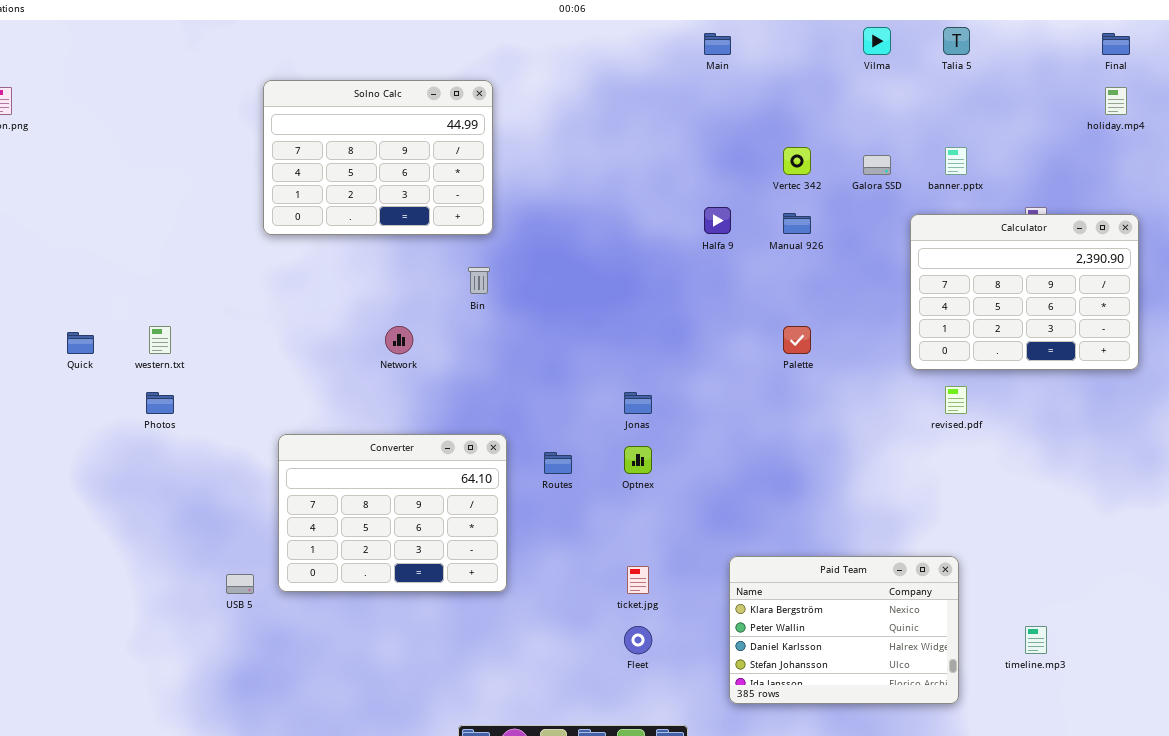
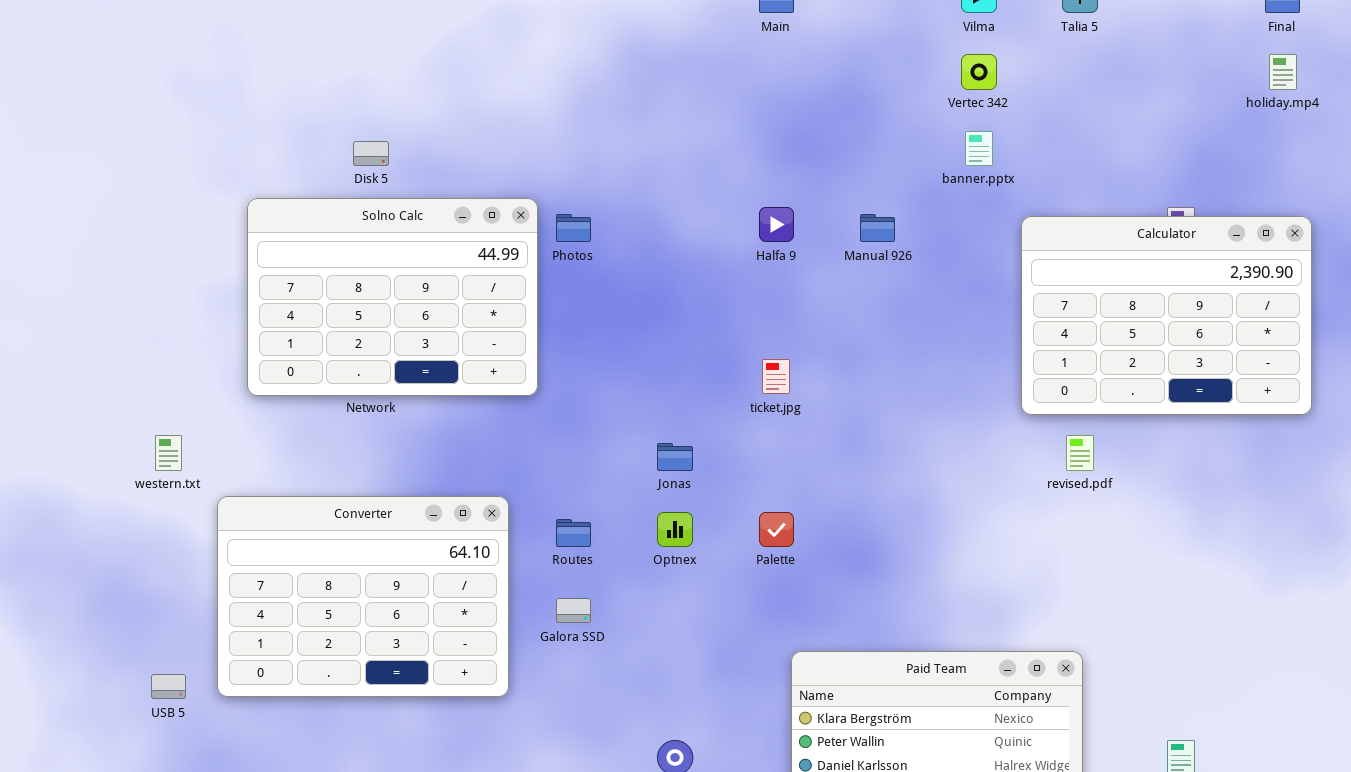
Solno Calc: [263,80,493,235] -> [247,198,538,396], moved
Vertec 342: [783,147,811,175] -> [961,54,997,90], moved
banner.pptx: [945,147,967,175] -> [965,131,993,166], moved
Galora SSD: [863,155,891,175] -> [556,598,591,623], moved
western.txt: [149,326,171,354] -> [155,435,182,471], moved
Palette: [783,326,811,354] -> [759,512,794,547], moved
Photos: [146,392,174,414] -> [556,214,591,242], moved
ticket.jpg: [627,566,649,594] -> [762,359,790,394], moved

